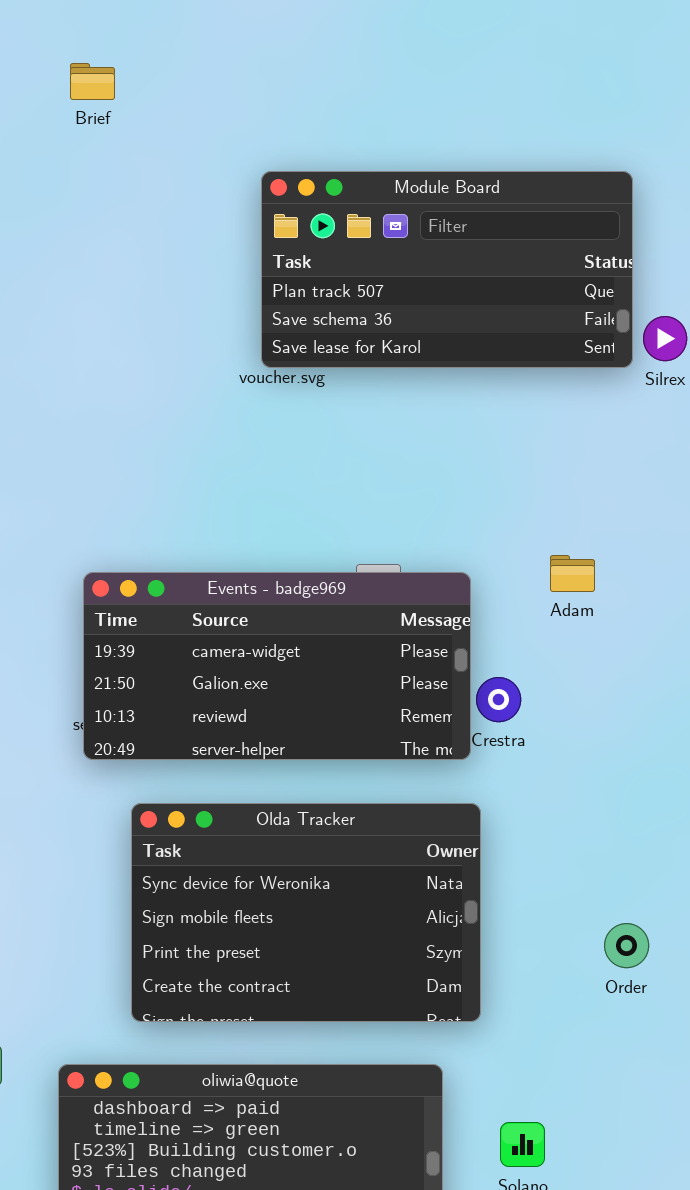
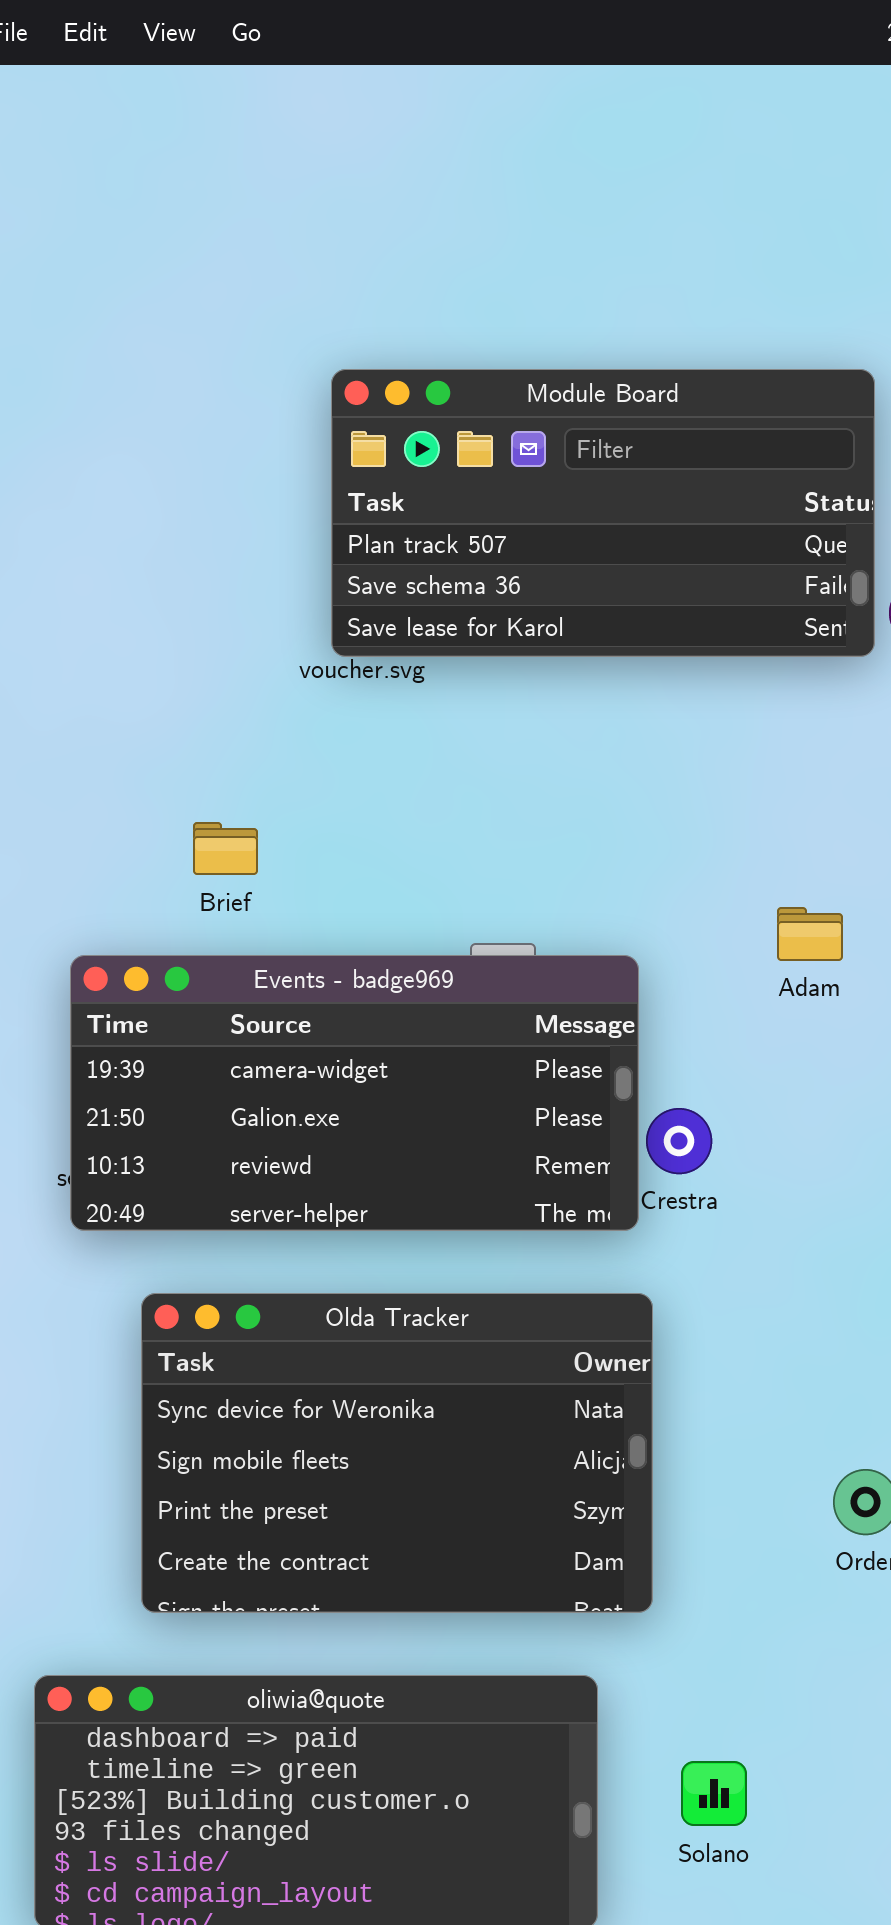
Brief: [70,63,115,100] -> [193,822,258,875], moved
Adam: [550,555,595,592] -> [777,907,843,961], moved

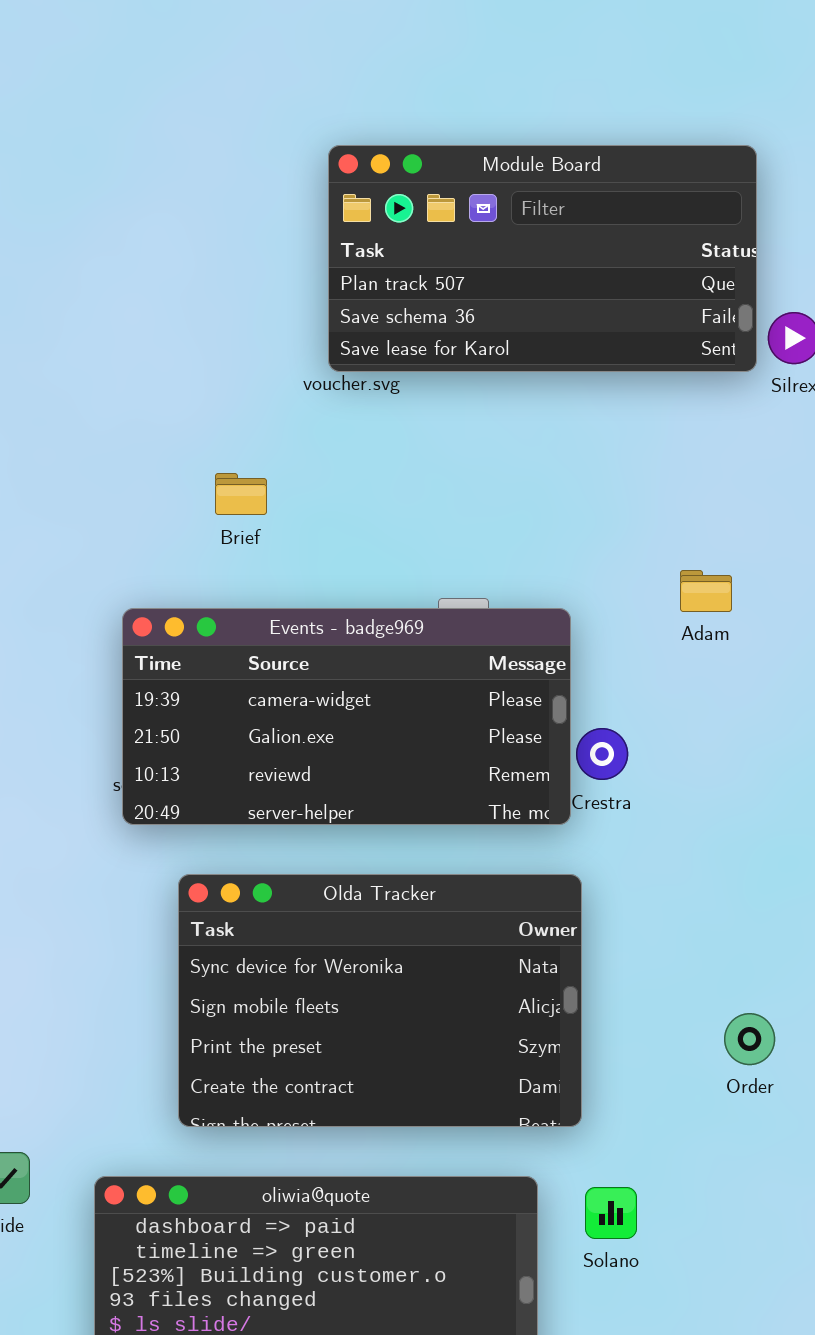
Brief: [193,822,258,875] -> [215,473,267,515], moved
Solano: [681,1761,747,1826] -> [585,1187,637,1239], moved

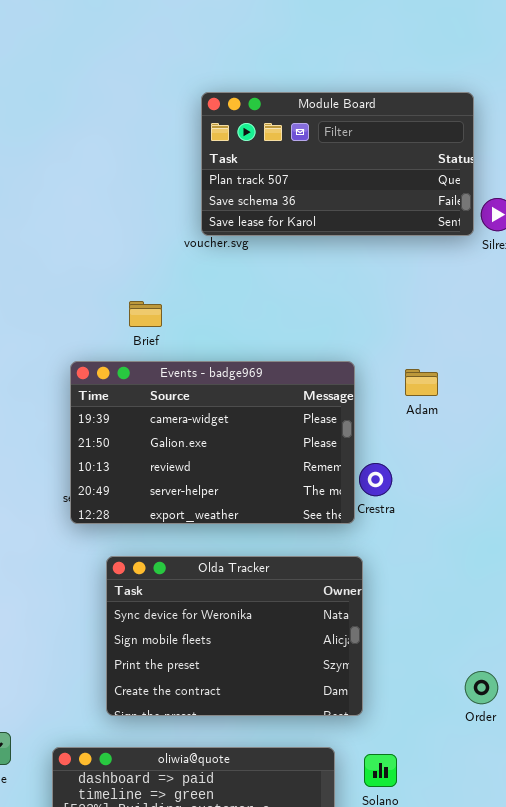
Adam: [680,570,732,612] -> [405,369,438,396], moved
Events - badge969: [122,608,571,825] -> [70,361,355,524], resized
Order: [724,1013,775,1065] -> [465,671,498,704], moved

